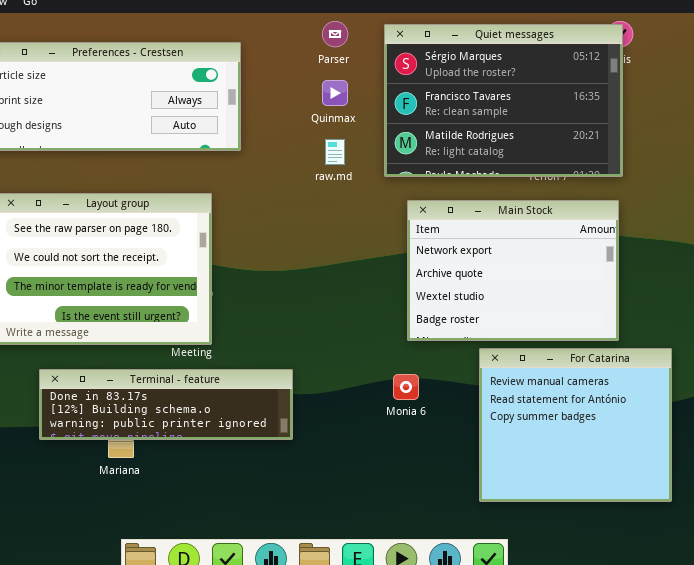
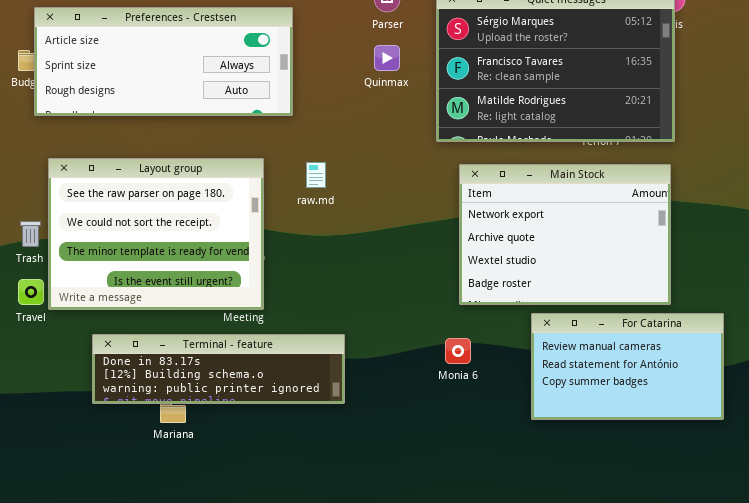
raw.md: [325,139,345,165] -> [306,162,326,188], moved
For Catarina: [479,348,672,502] -> [531,313,724,420], resized

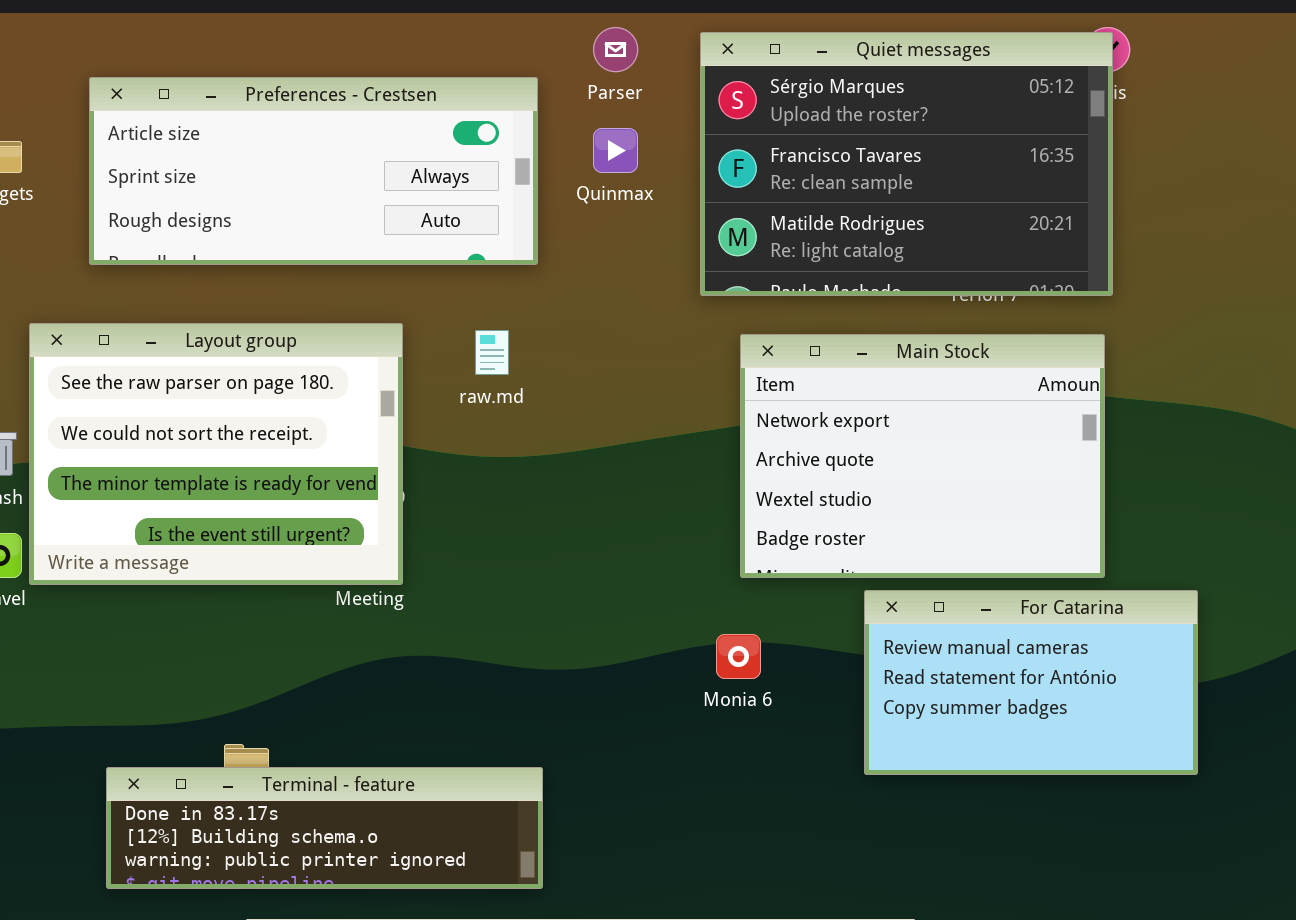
Preferences - Crestsen: [34,7,293,116] -> [89,77,538,265], moved
Terminal - feature: [92,334,345,404] -> [106,767,543,889], moved

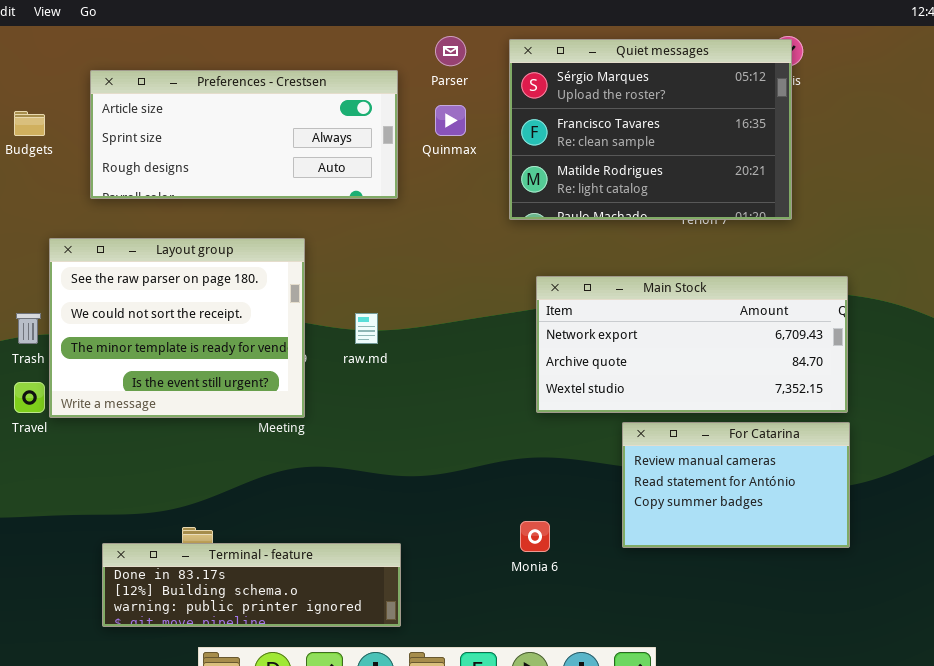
raw.md: [475,330,509,375] -> [355,313,378,344], moved
Main Stock: [740,334,1105,578] -> [536,276,848,413], resized
Monia 6: [716,634,761,679] -> [520,521,550,552], moved

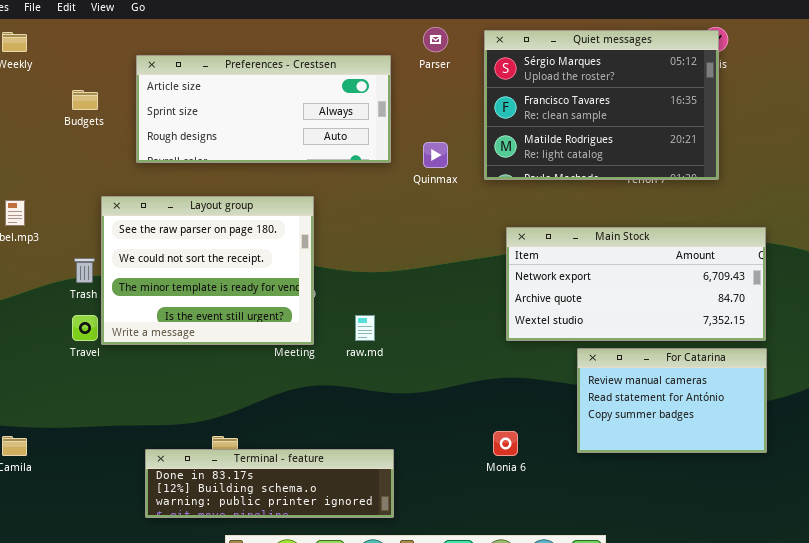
Quinmax: [435,105,466,136] -> [423,142,448,168], moved
raw.md: [355,313,378,344] -> [355,315,375,341], moved

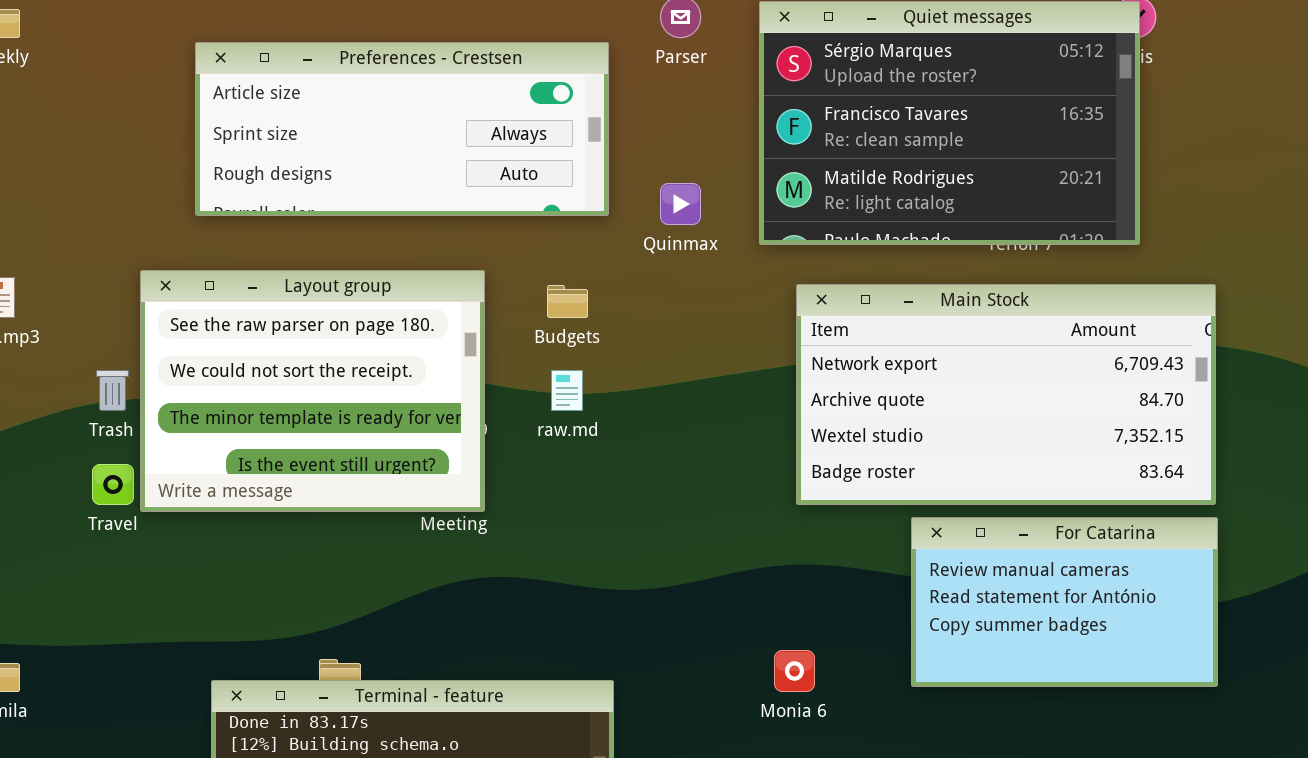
Budgets: [72,90,98,110] -> [547,285,588,318], moved
Main Stock: [506,227,766,341] -> [796,284,1216,505], resized
raw.md: [355,315,375,341] -> [551,370,583,411], moved

